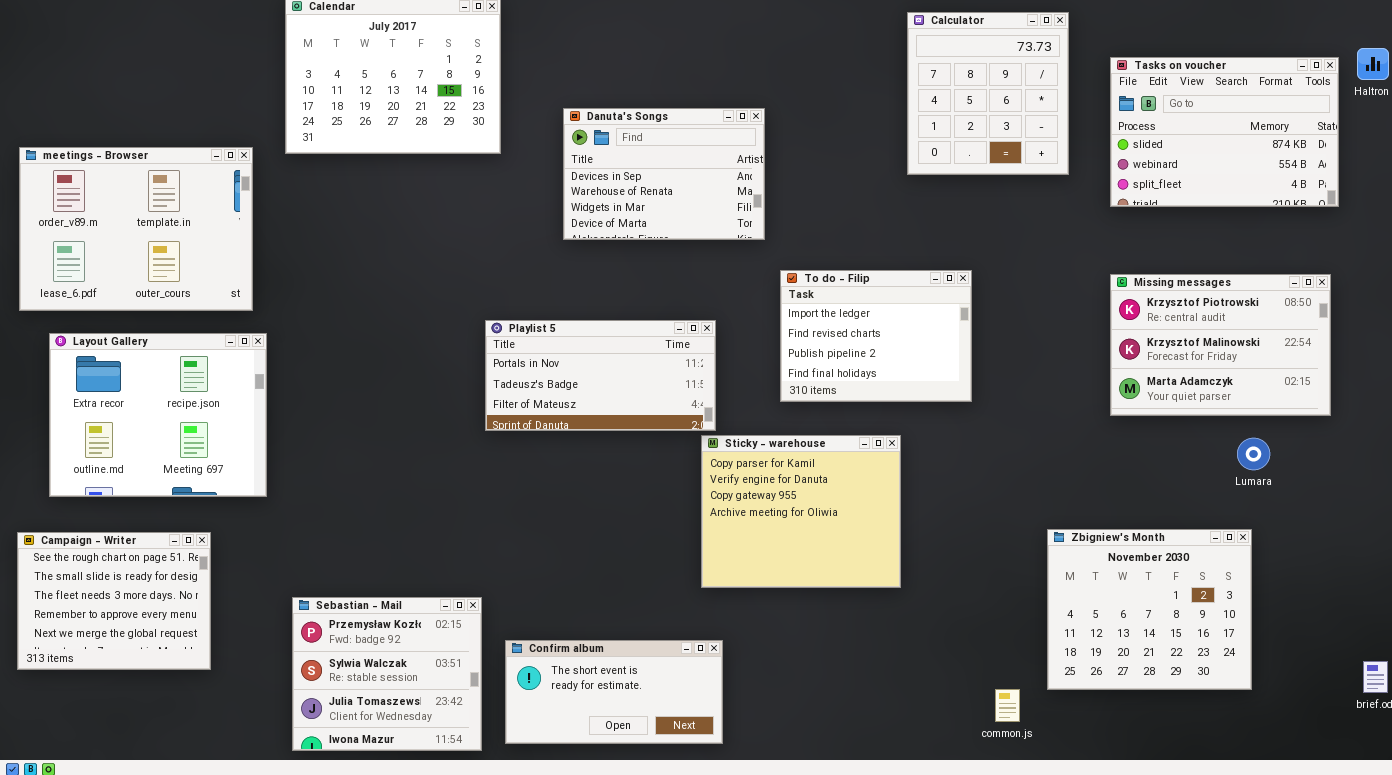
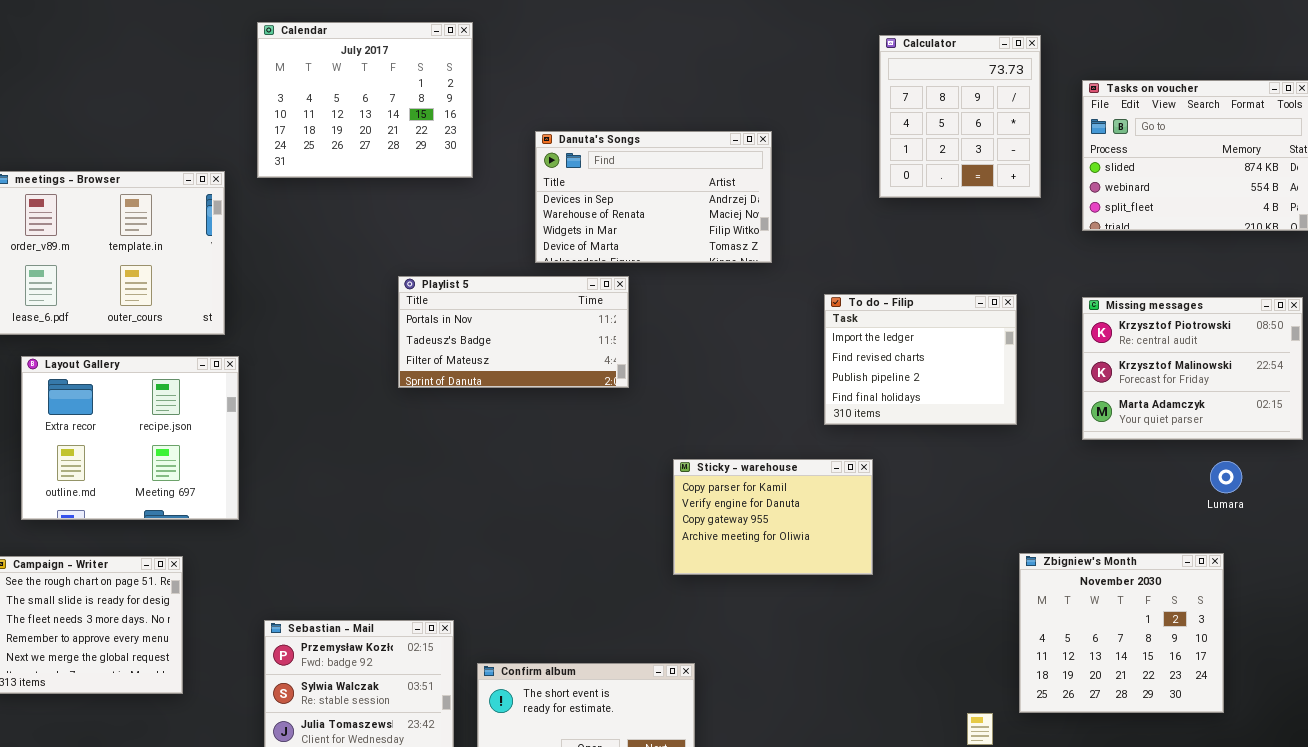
Danuta's Songs: [563,108,765,240] -> [535,131,772,263], resized
To do - Filip: [780,270,972,402] -> [824,294,1017,425], moved
Playlist 5: [485,320,716,431] -> [398,276,629,388], moved
Sticky - warehouse: [701,435,901,588] -> [673,459,873,575], resized

